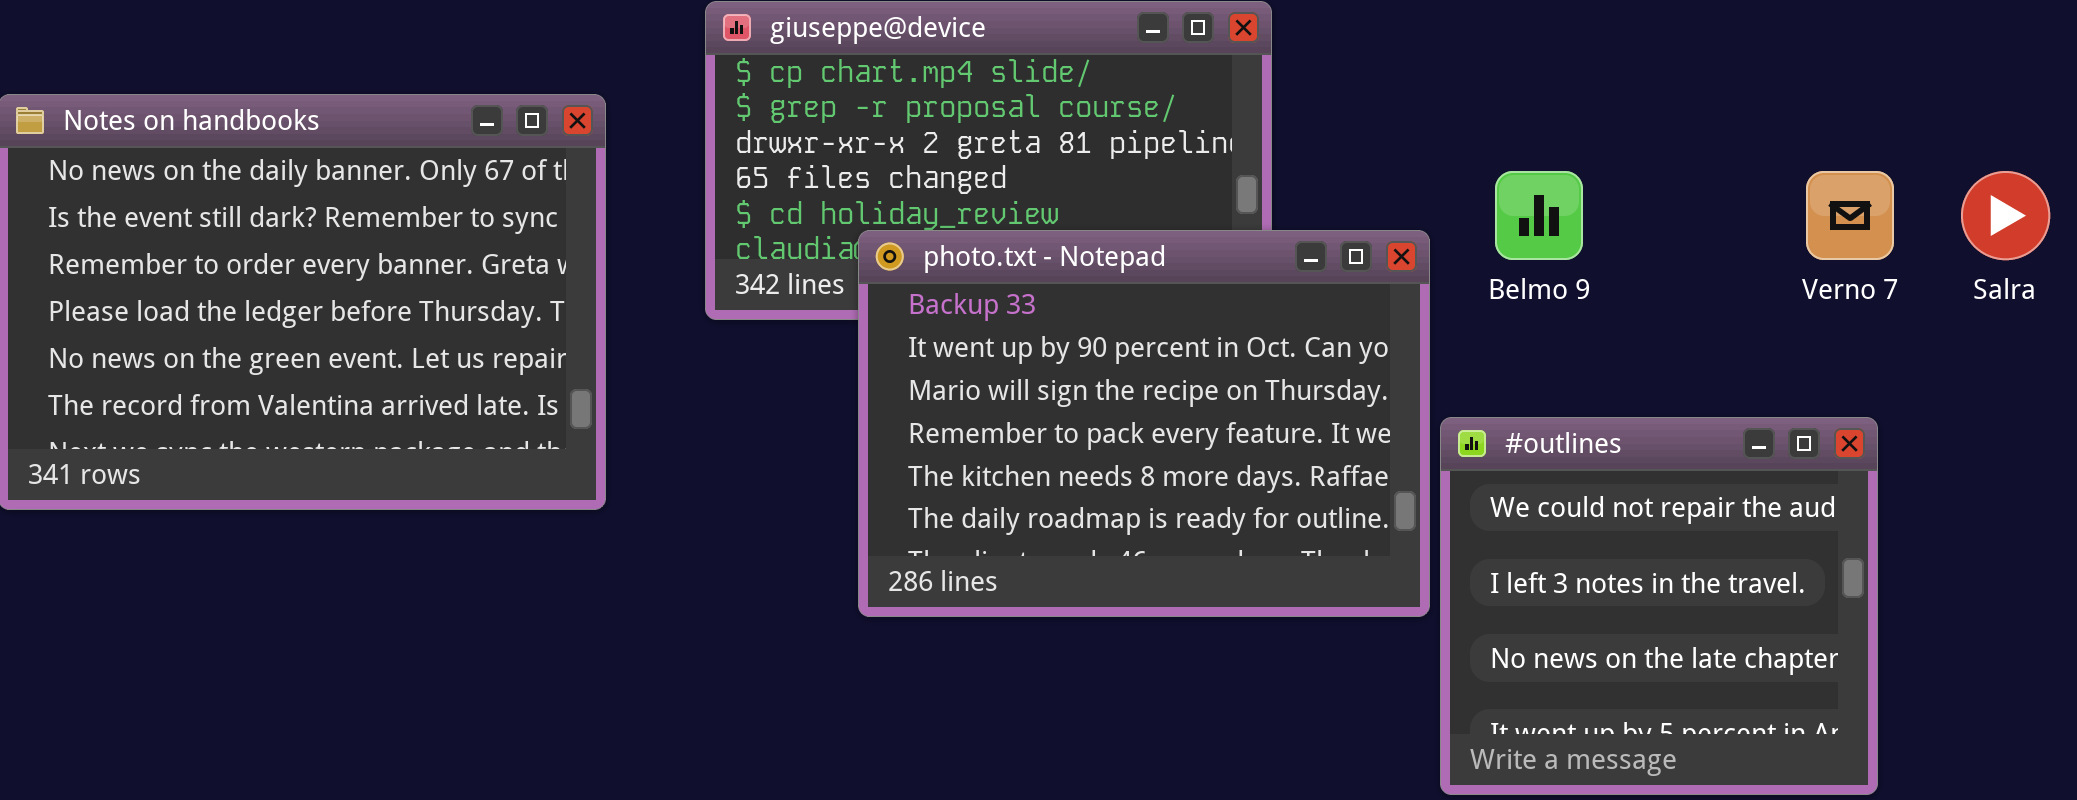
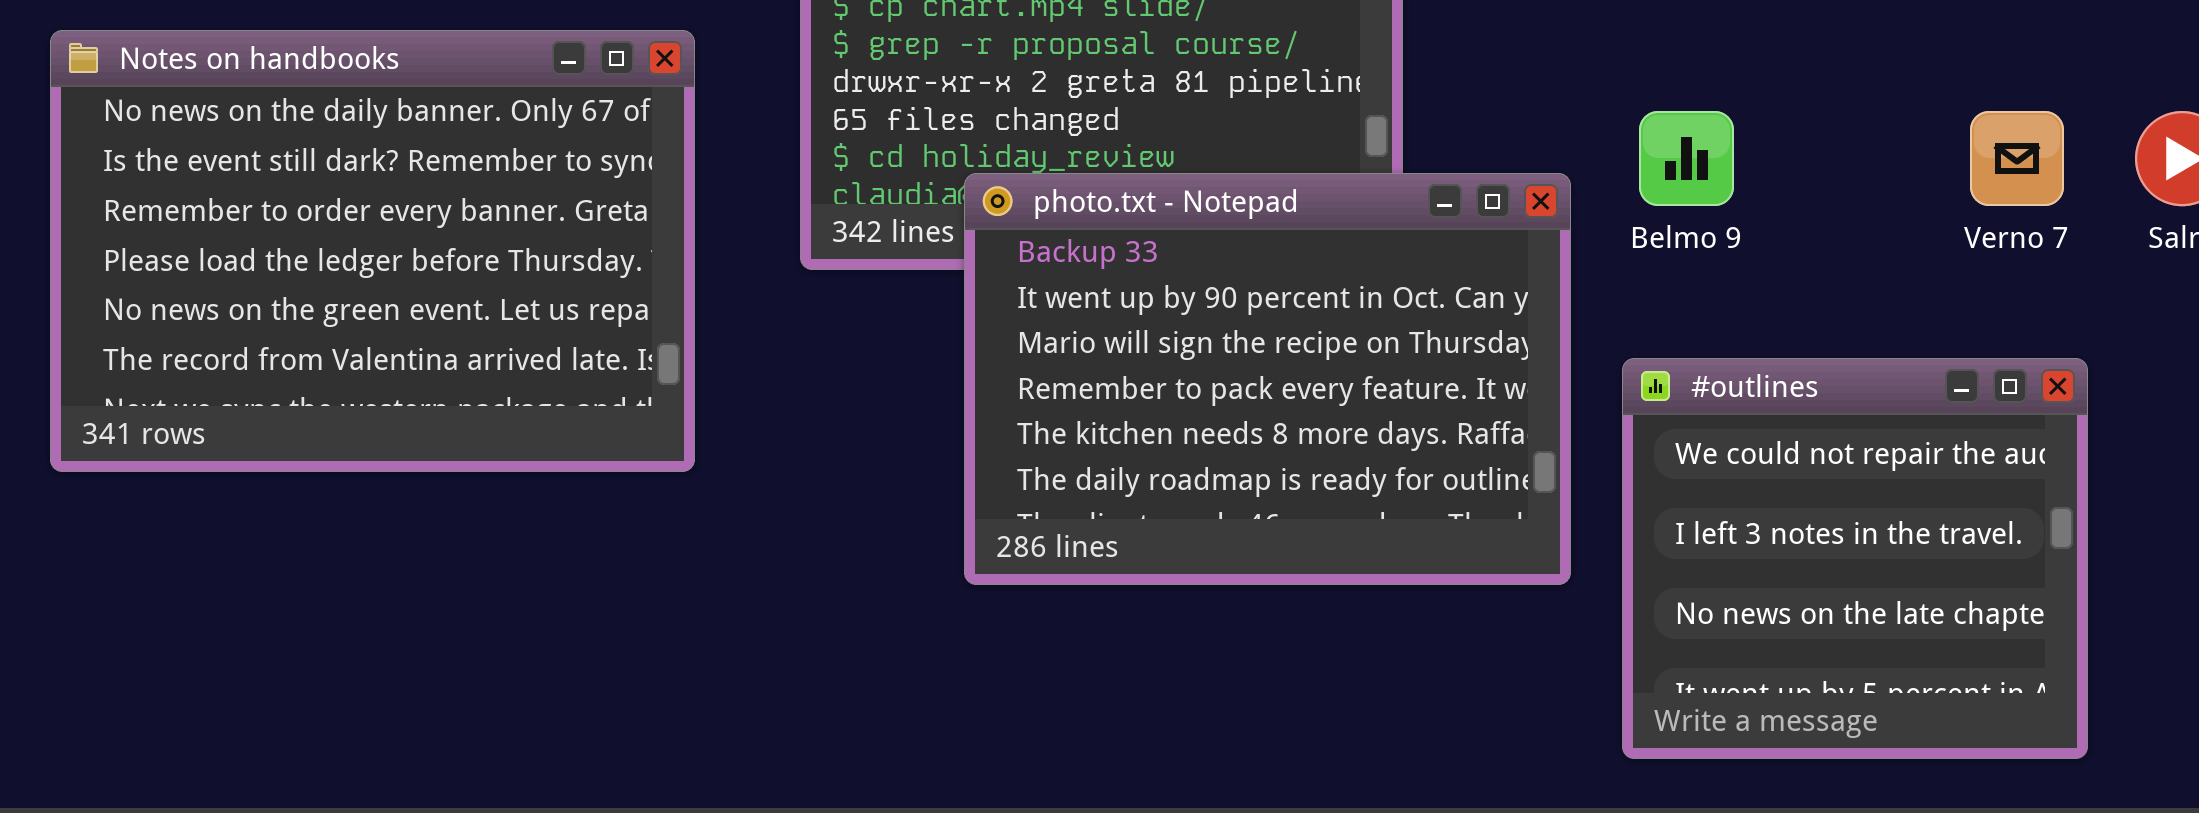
#outlines: [1440,417,1878,795] -> [1622,358,2088,759], moved

